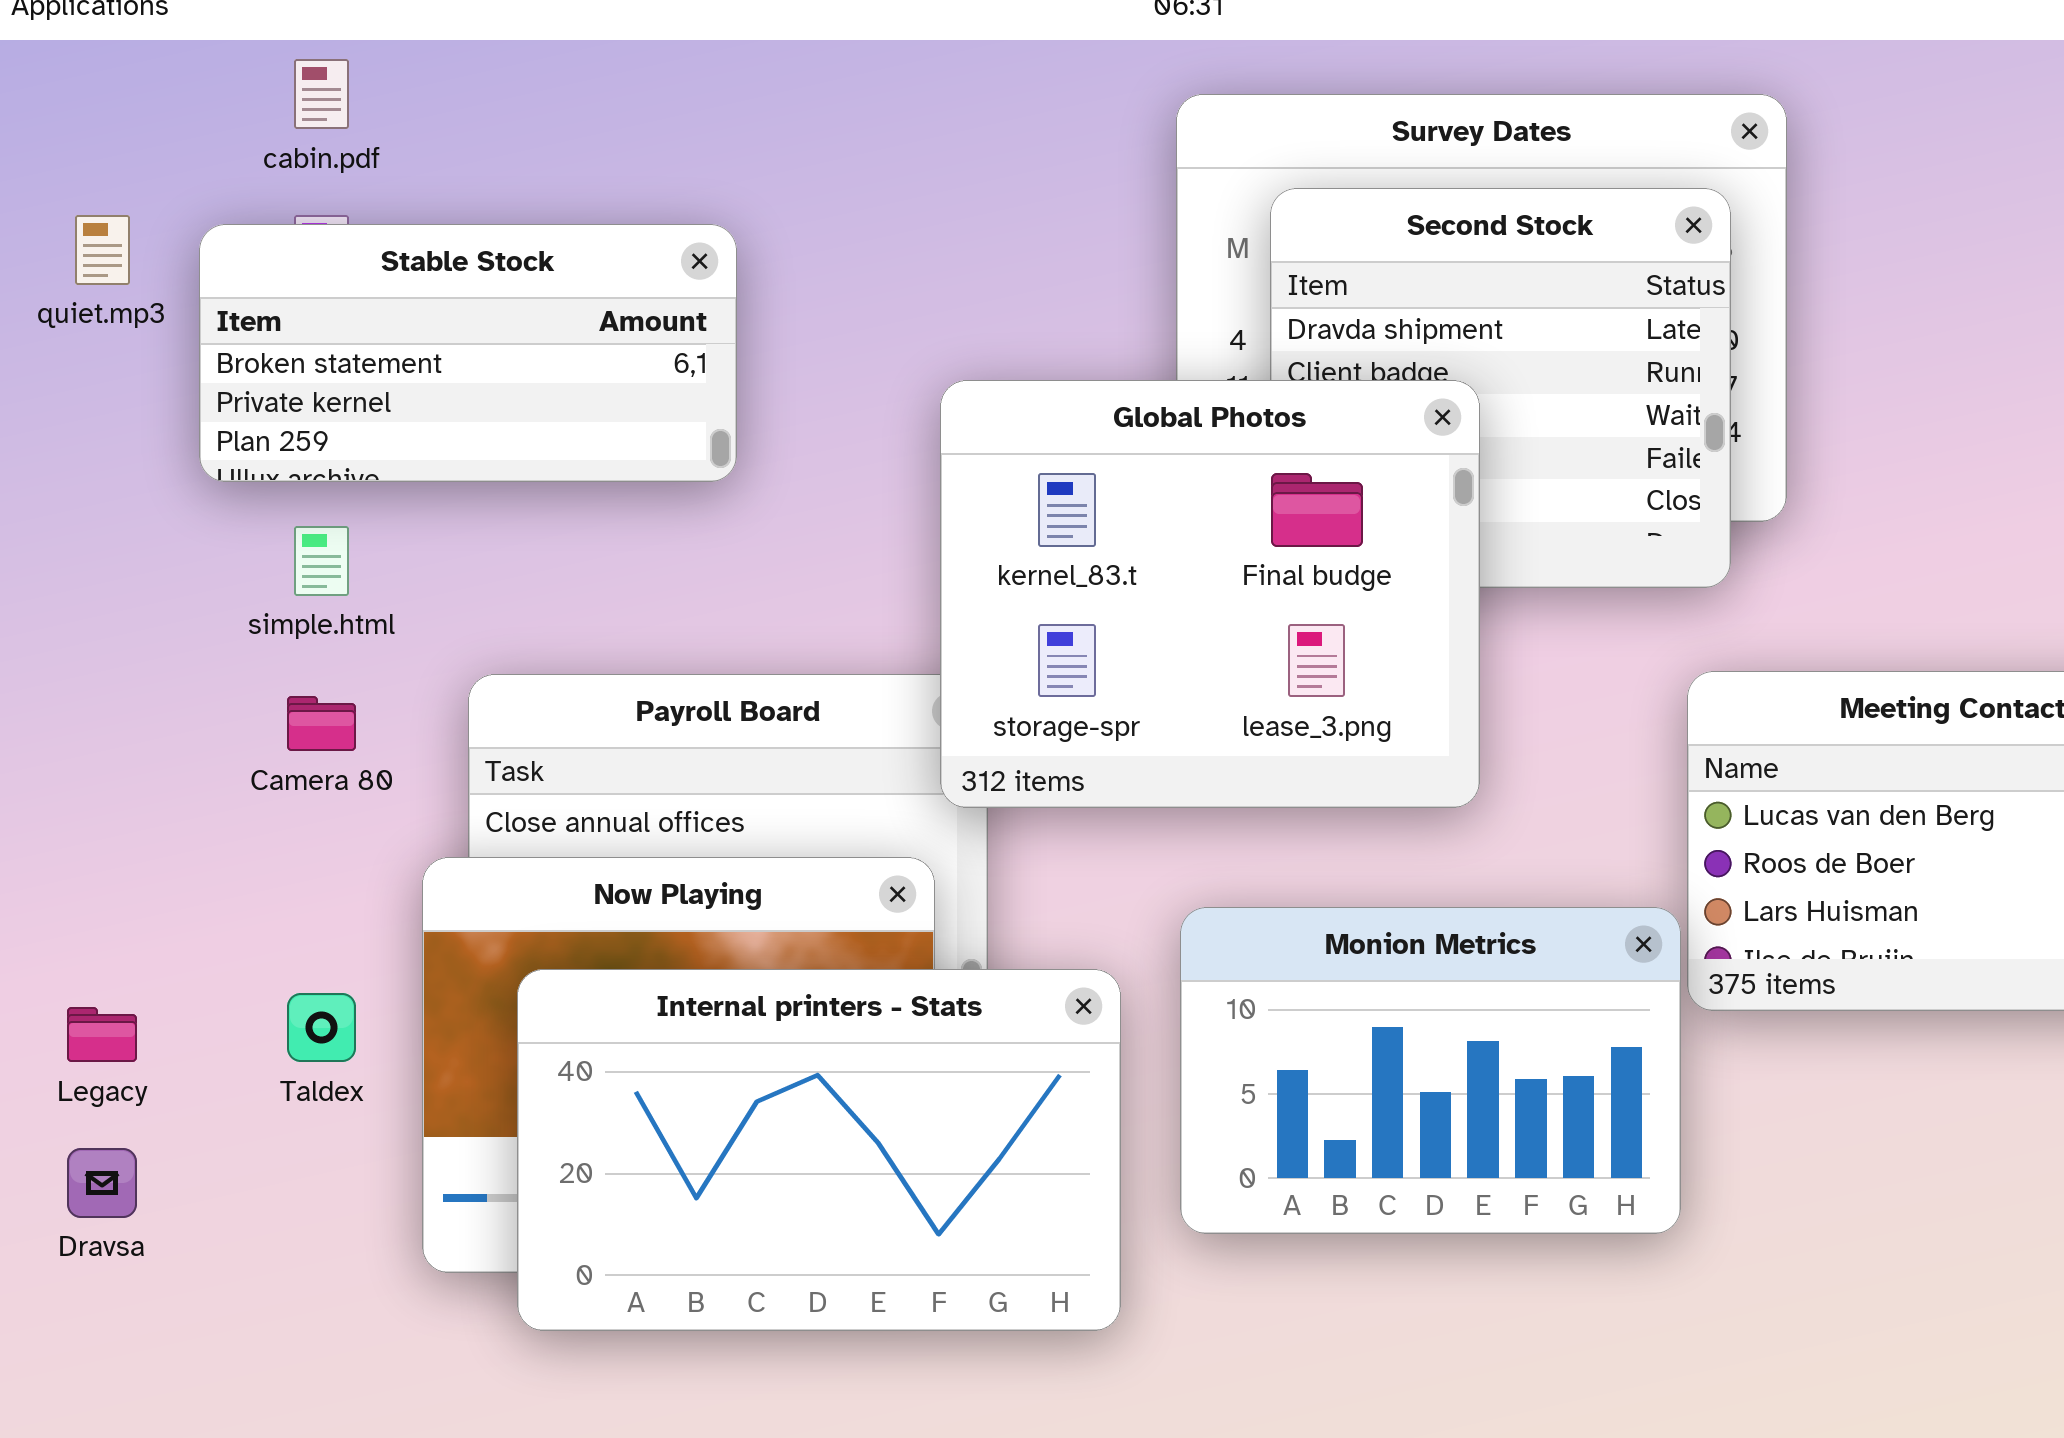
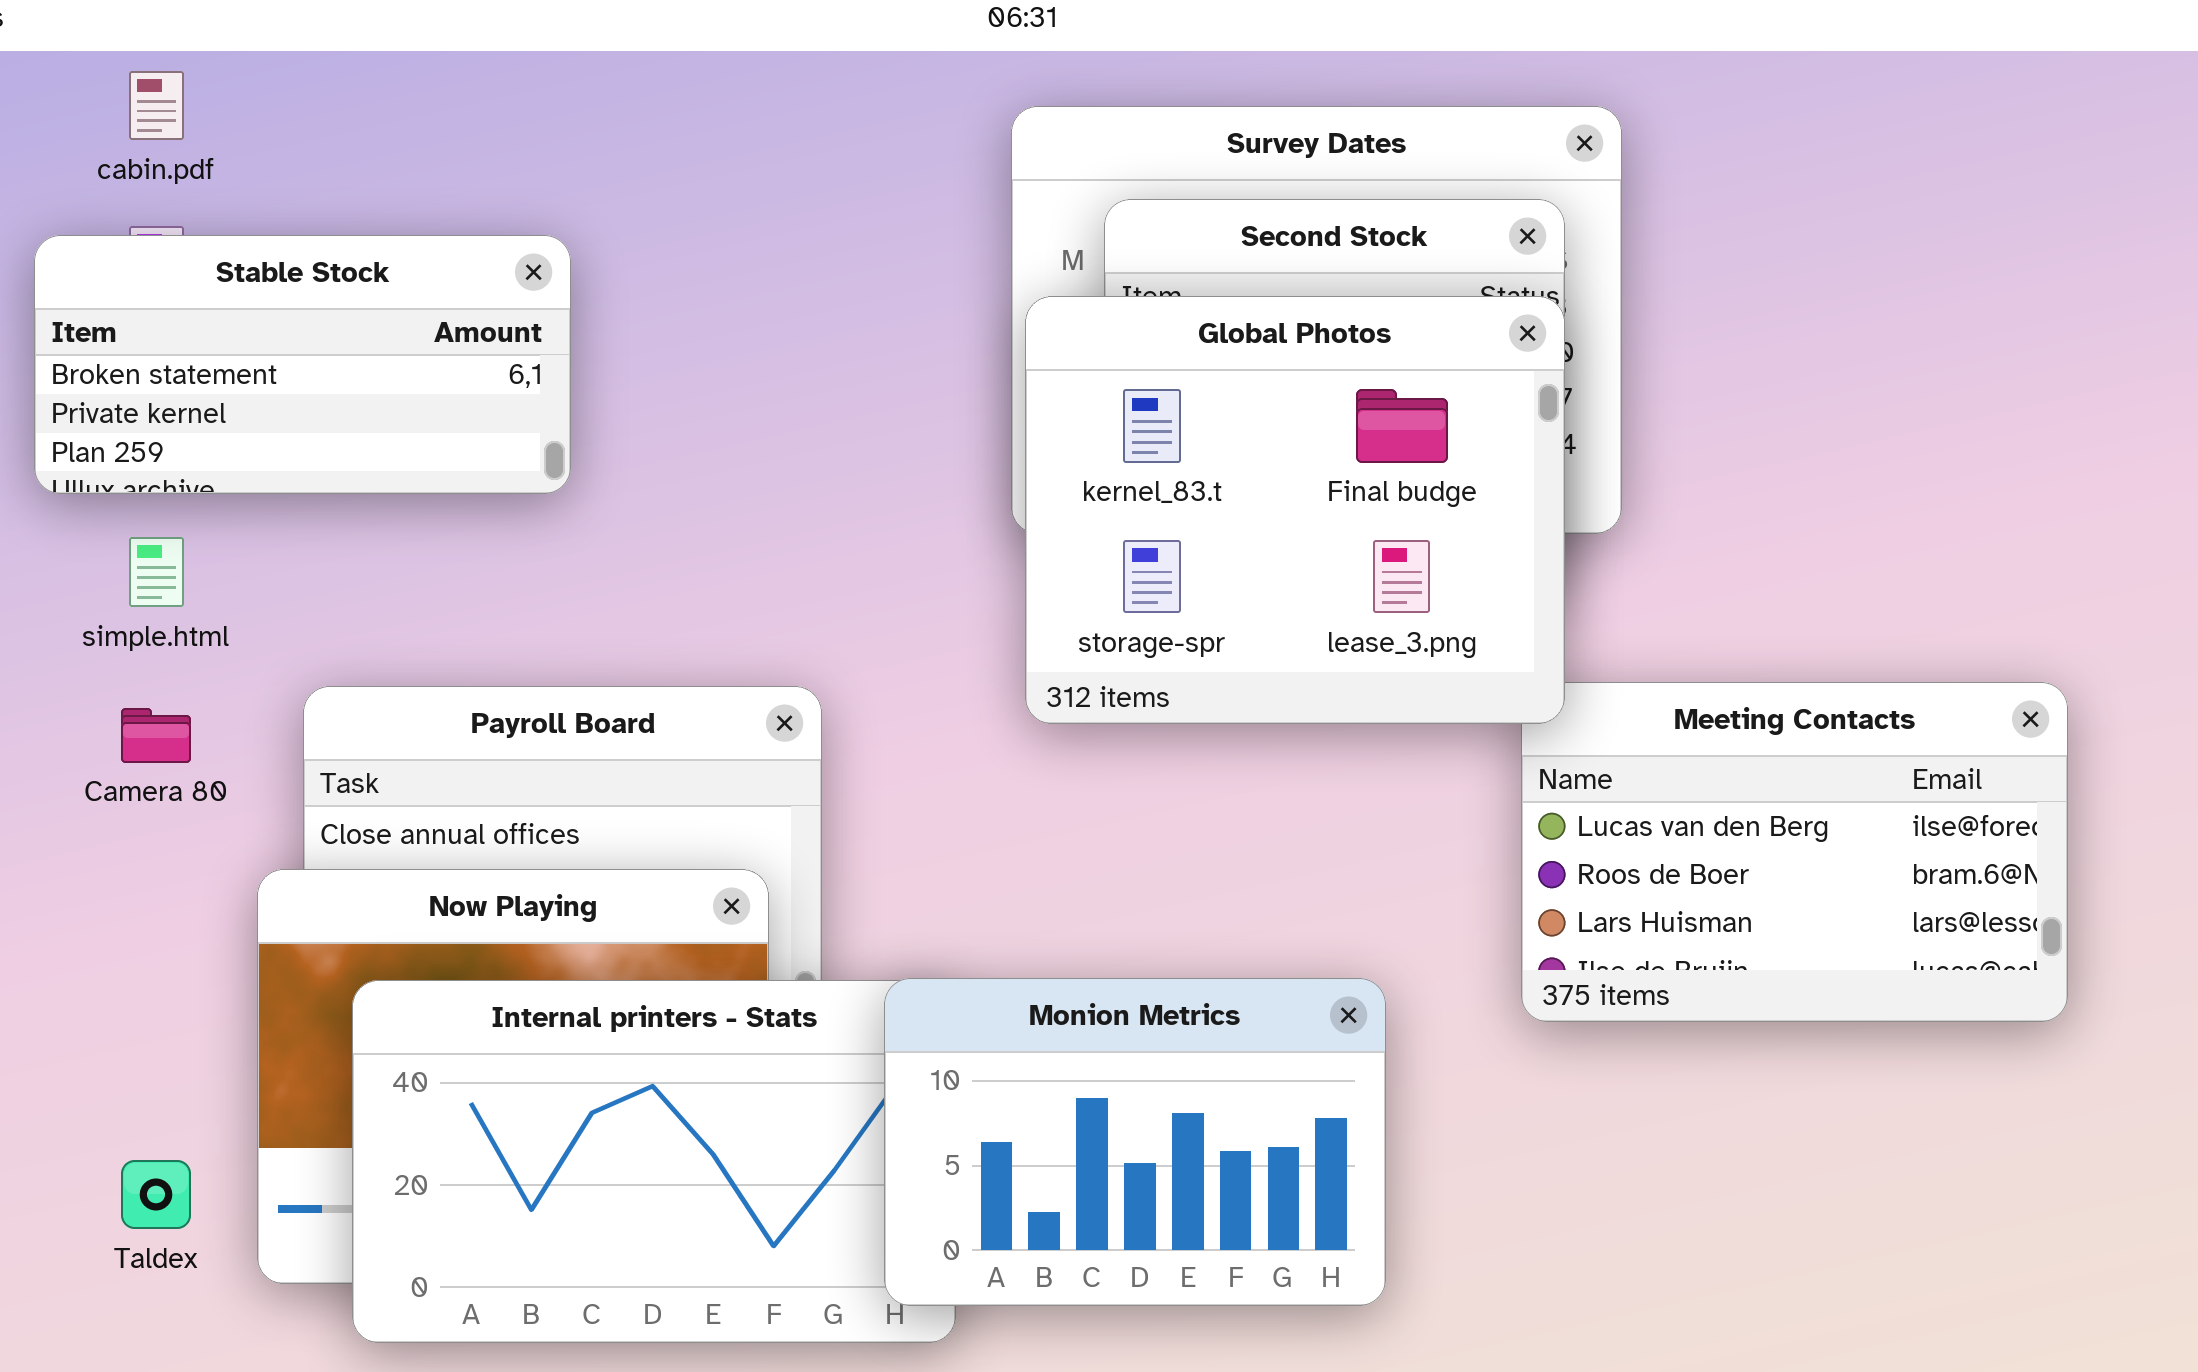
Global Photos: [940,380,1480,808] -> [1025,296,1565,724], moved
Monion Metrics: [1180,907,1681,1234] -> [884,978,1386,1306], moved
Taldex: [287,993,356,1062] -> [121,1160,191,1229], moved

